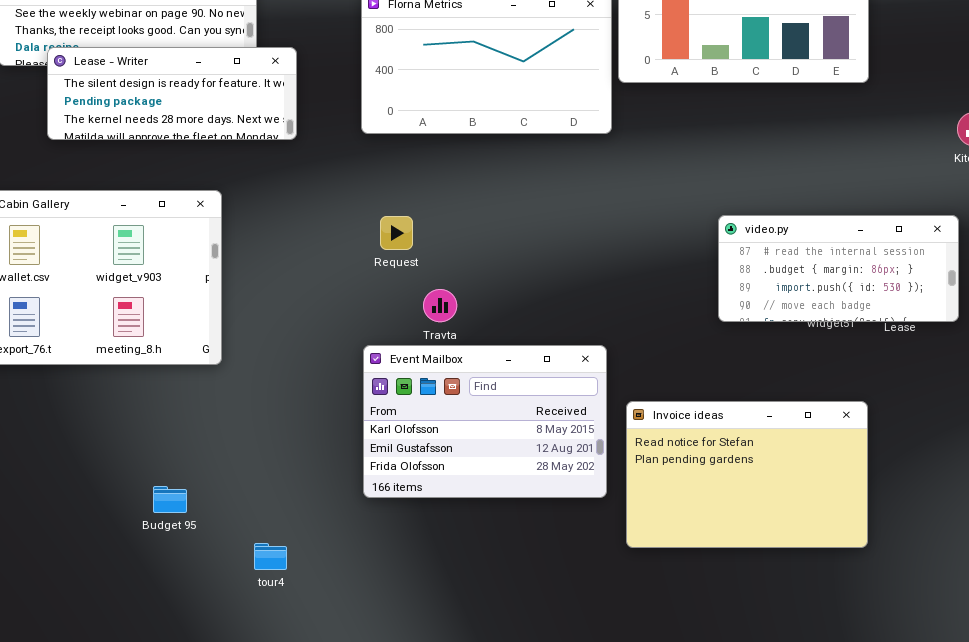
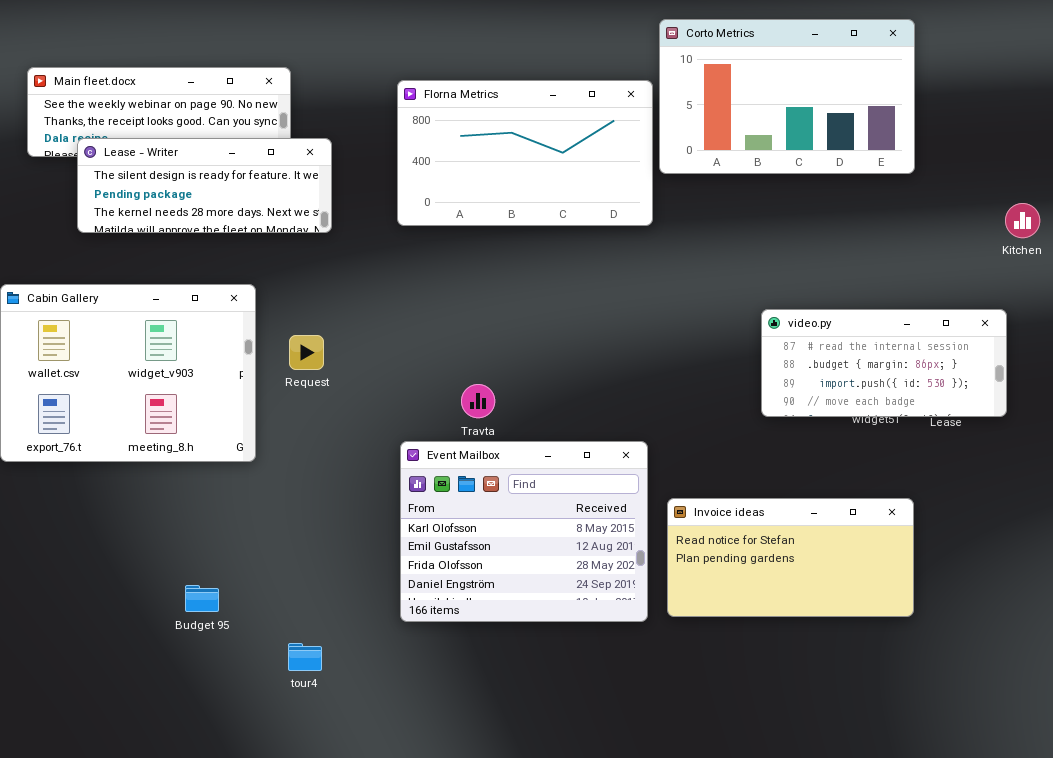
Request: [380,216,413,250] -> [289,335,324,370], moved
Event Mailbox: [363,345,607,498] -> [400,441,648,622], resized
Invoice ideas: [626,401,868,548] -> [667,498,914,617], resized

